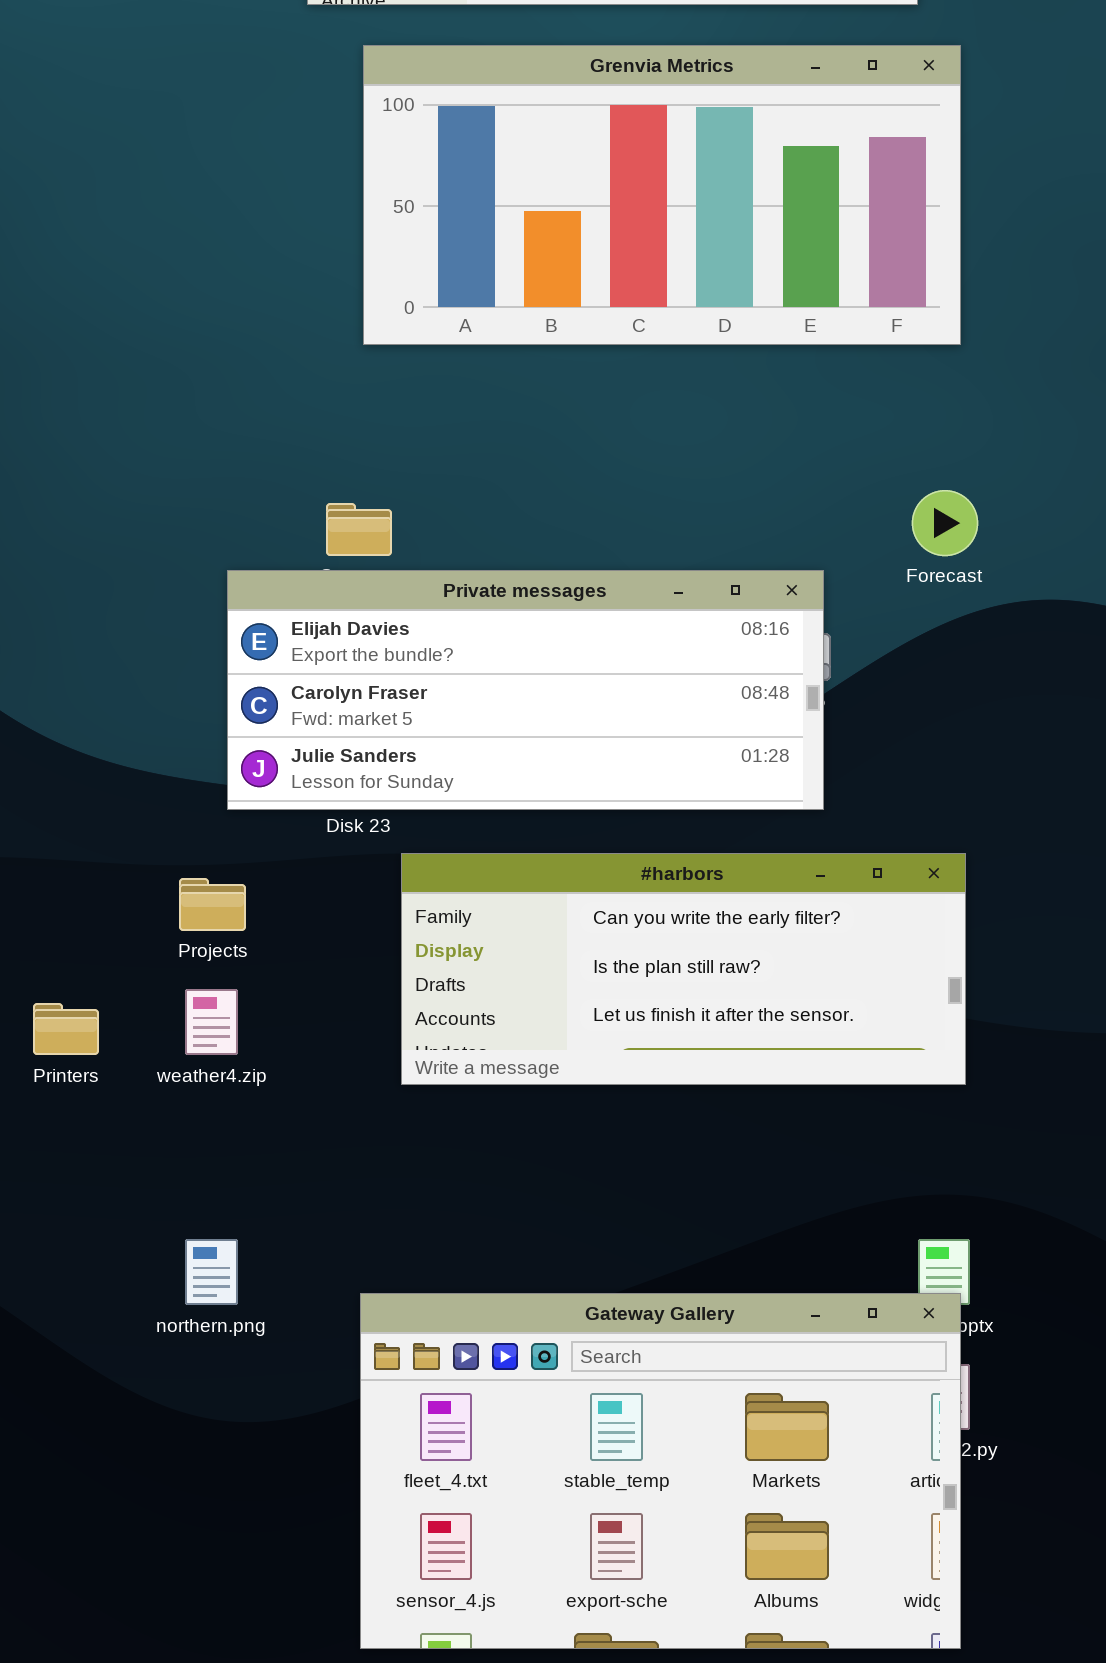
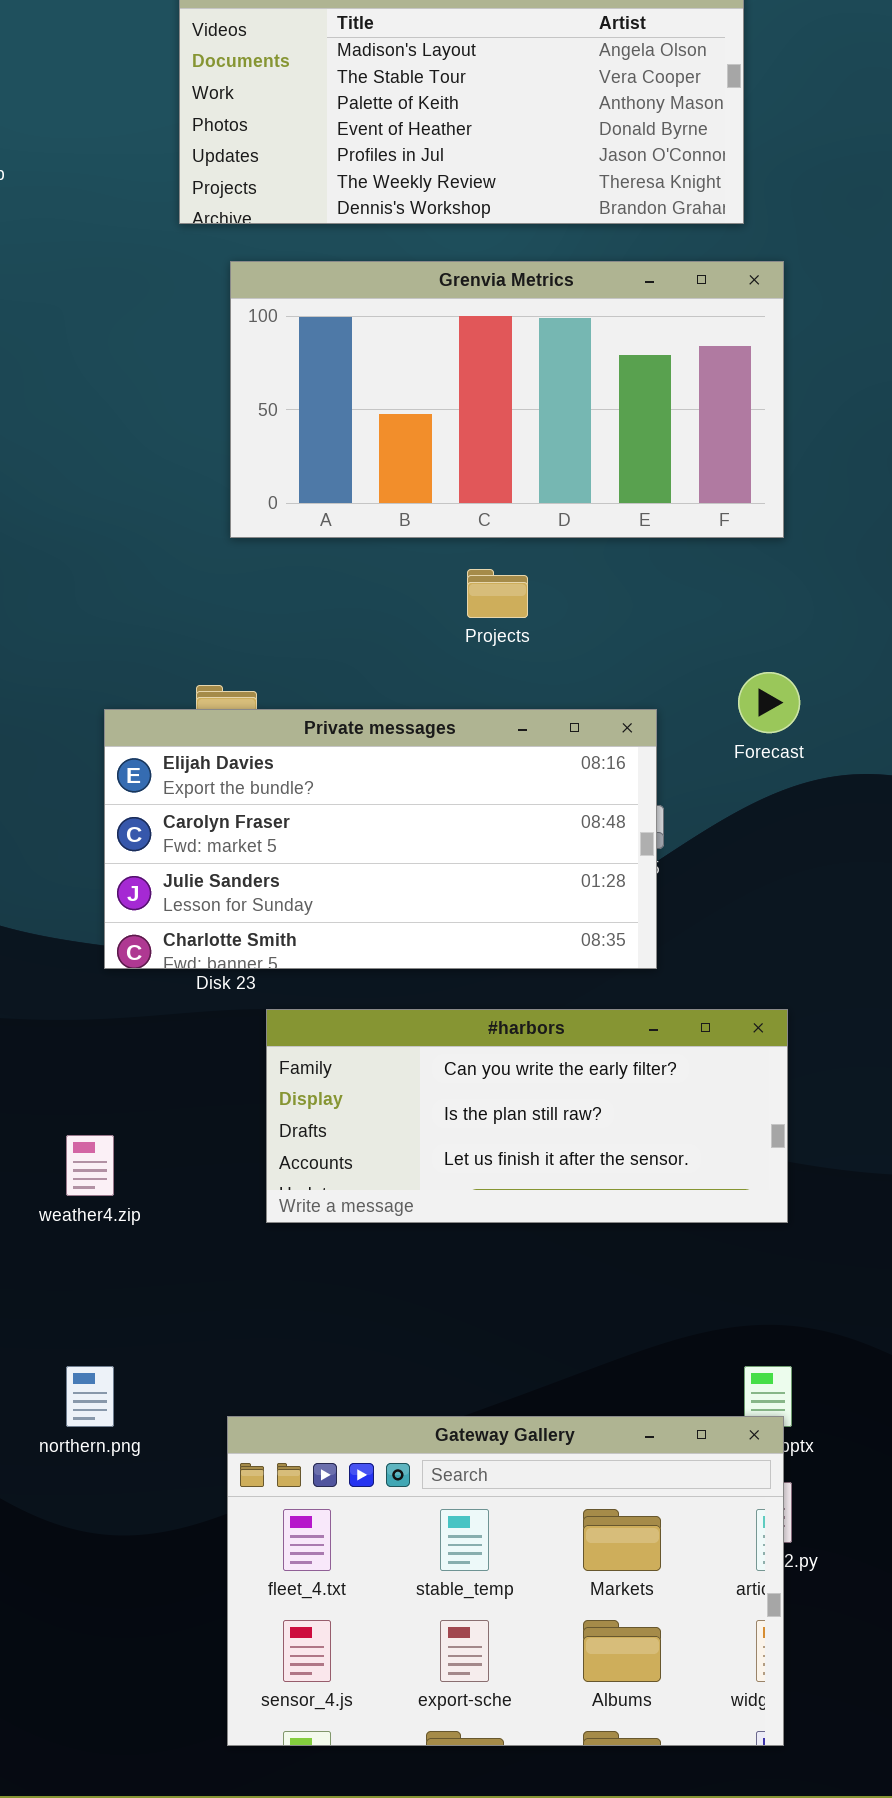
Private messages: [227,570,824,810] -> [104,709,657,969], resized
Projects: [179,878,246,931] -> [467,569,528,618], moved

